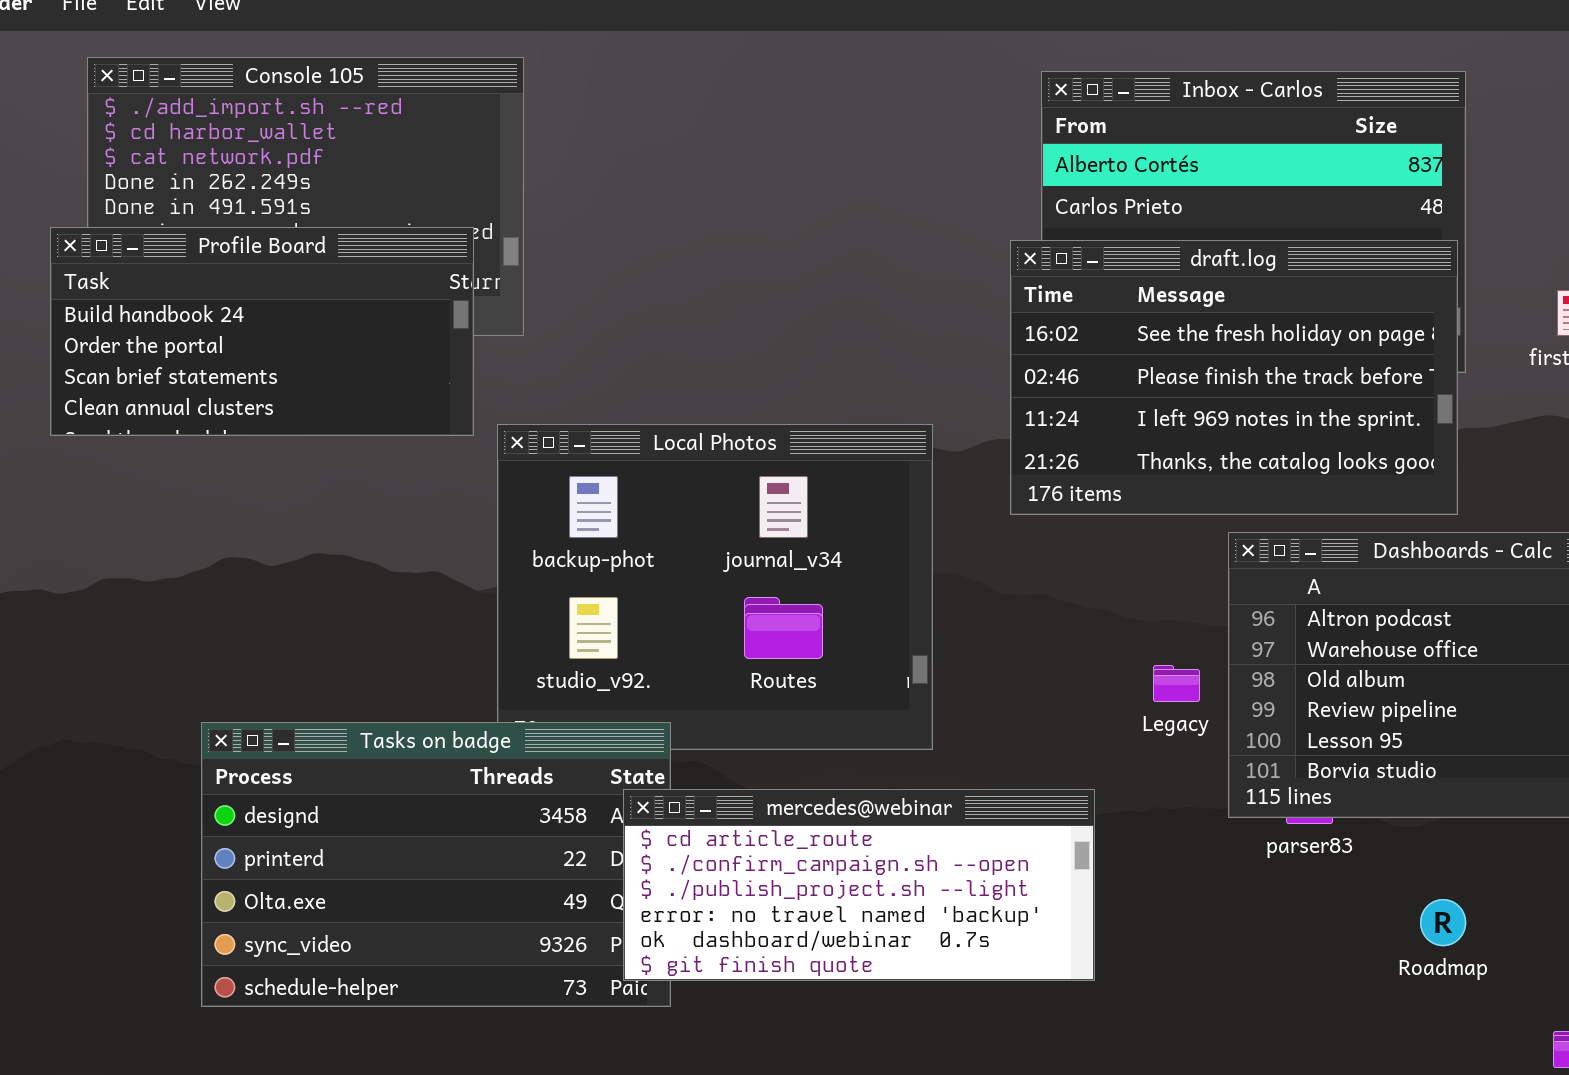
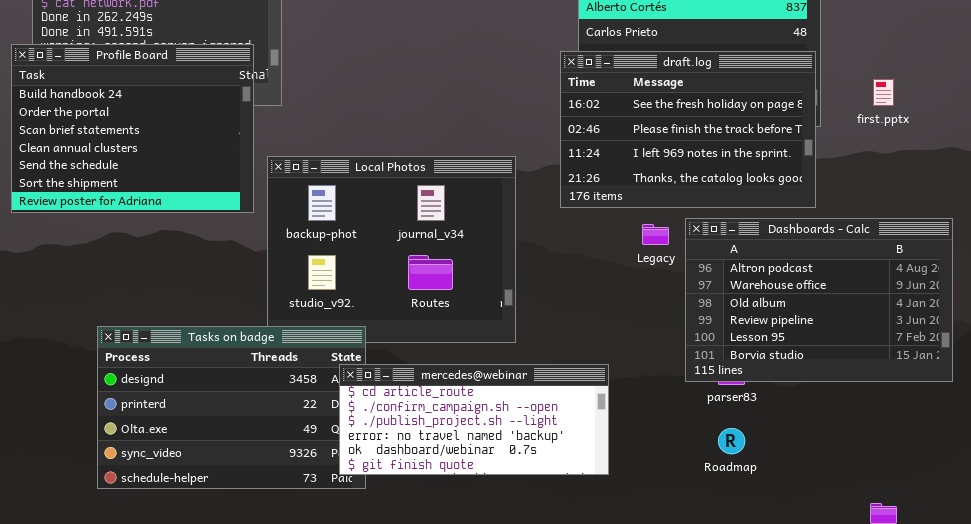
Profile Board: [50,227,474,436] -> [11,44,254,213], resized
Legacy: [1153,665,1200,702] -> [642,224,669,245], moved
Roadmap: [1420,899,1466,946] -> [718,428,745,454], moved

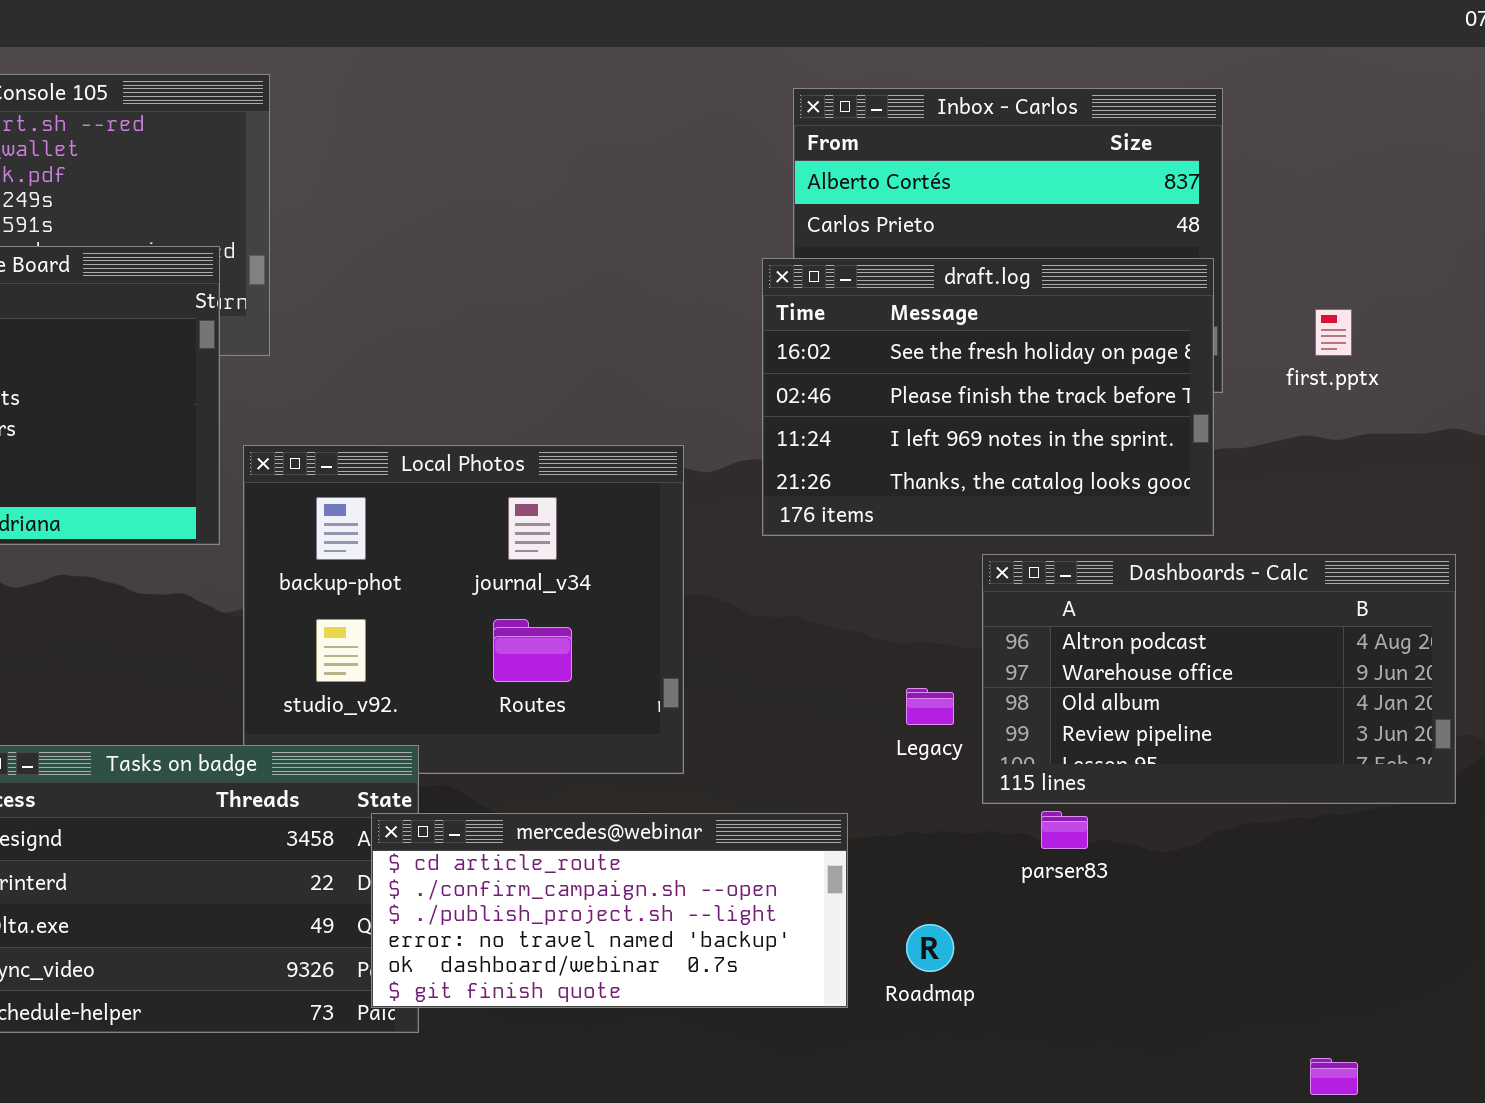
Dashboards - Calc: [685,218,953,382] -> [982,554,1456,804], resized
Legacy: [642,224,669,245] -> [906,688,954,725], moved
Roadmap: [718,428,745,454] -> [906,924,954,972], moved

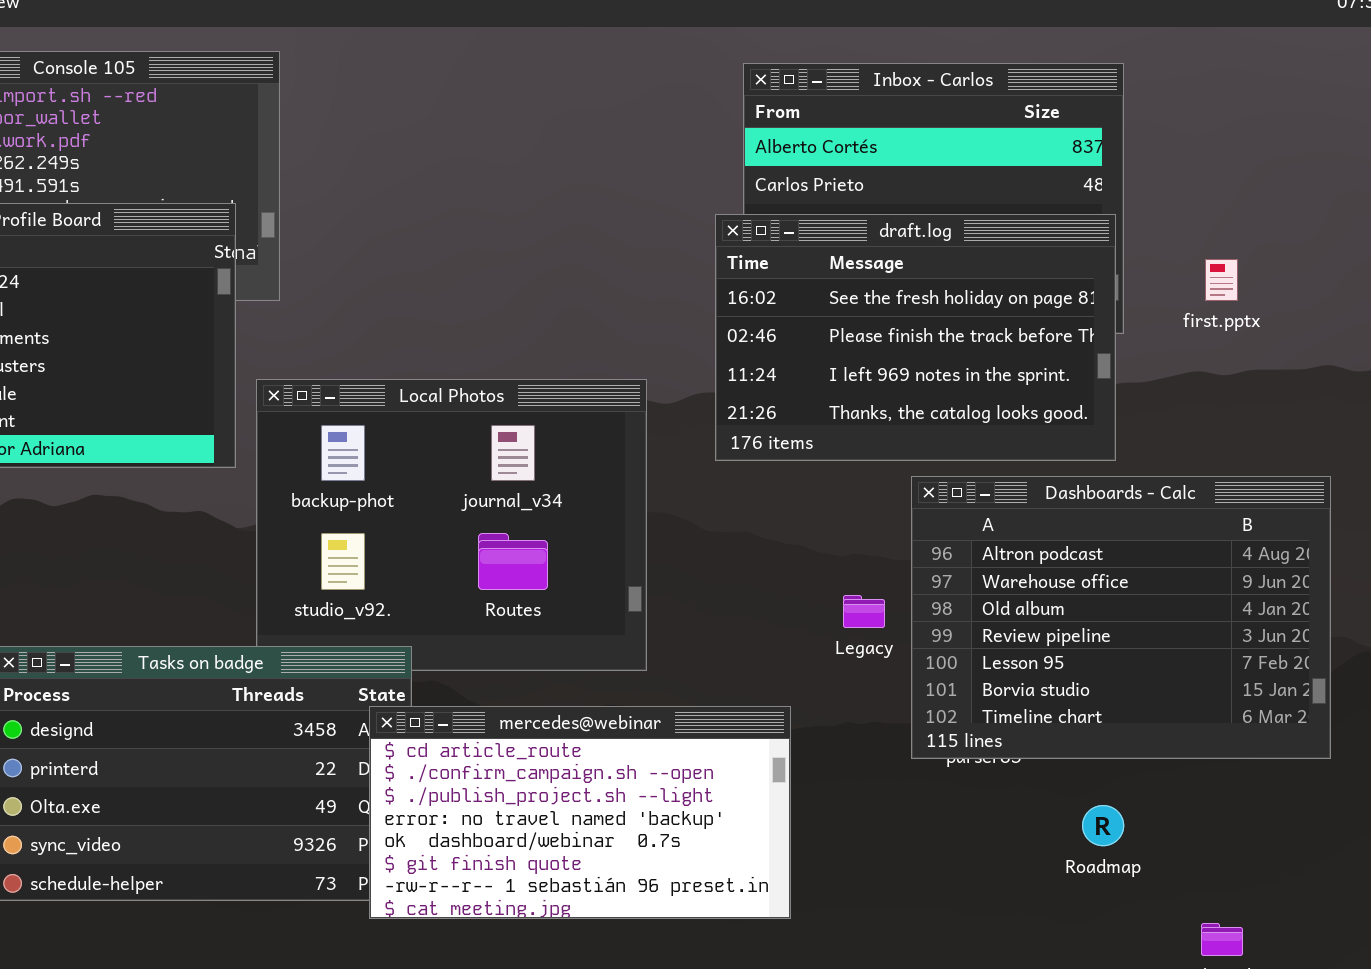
Dashboards - Calc: [982,554,1456,804] -> [911,476,1331,759], resized
mercedes@webinar: [371,813,848,1008] -> [369,706,791,919], resized
Roadmap: [906,924,954,972] -> [1082,805,1124,846], moved

